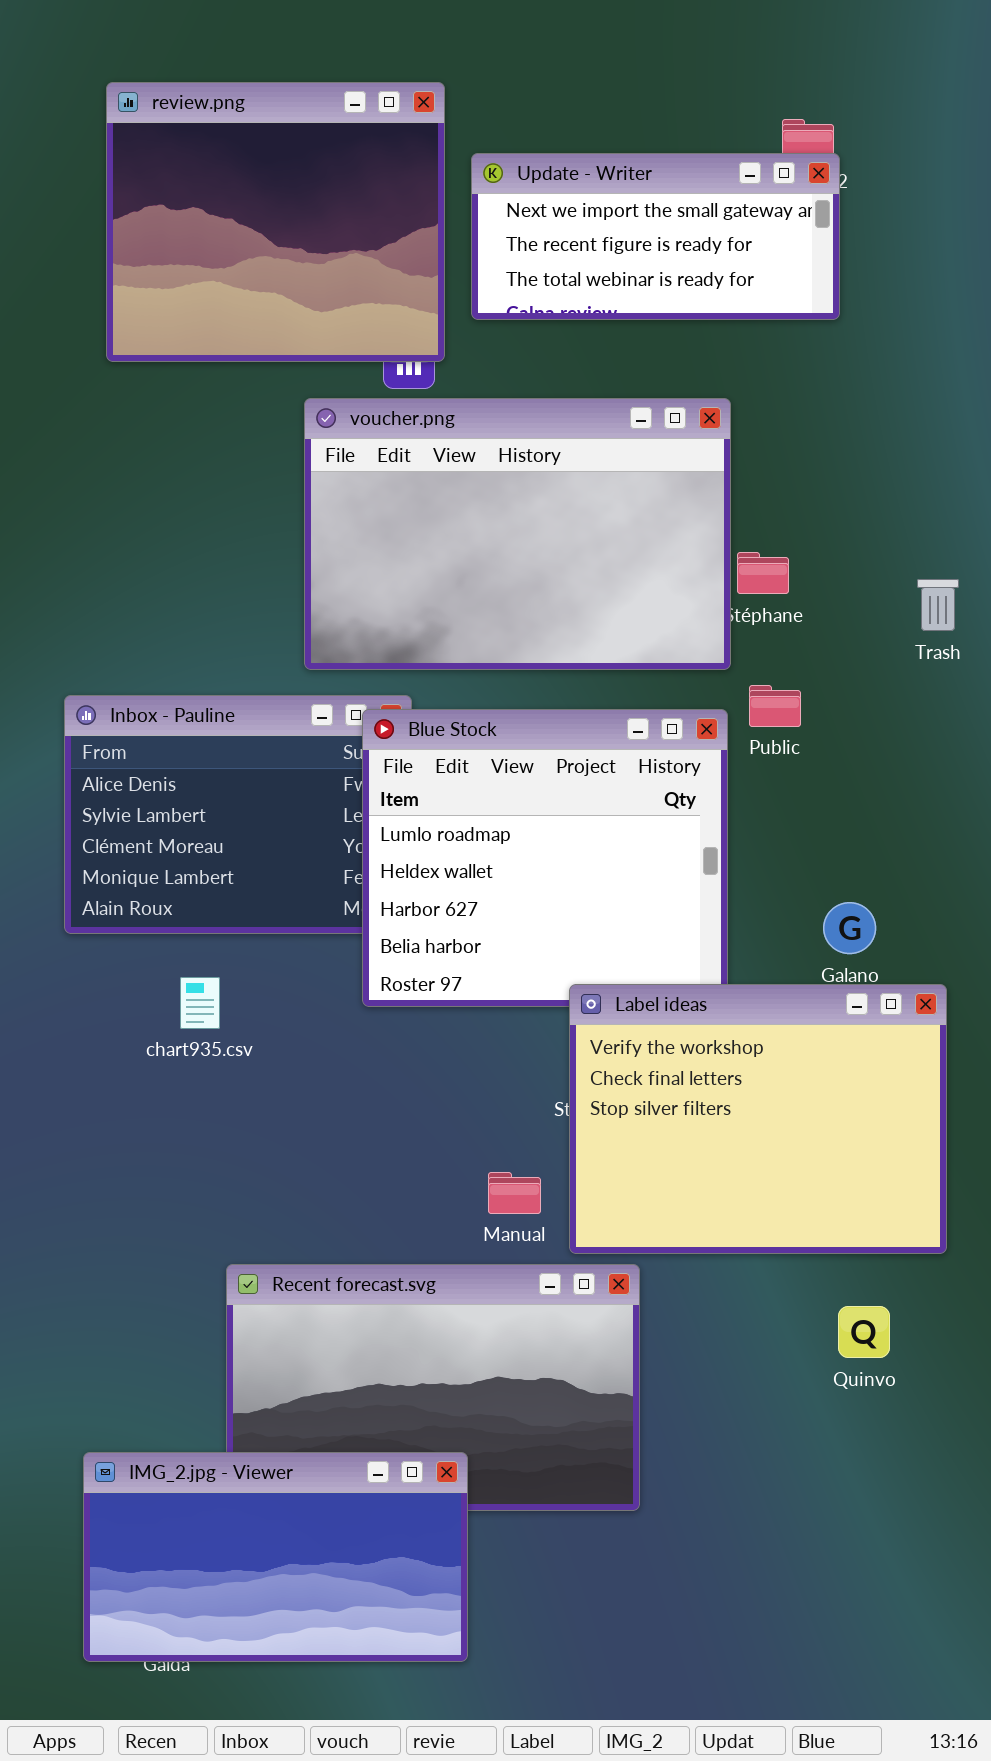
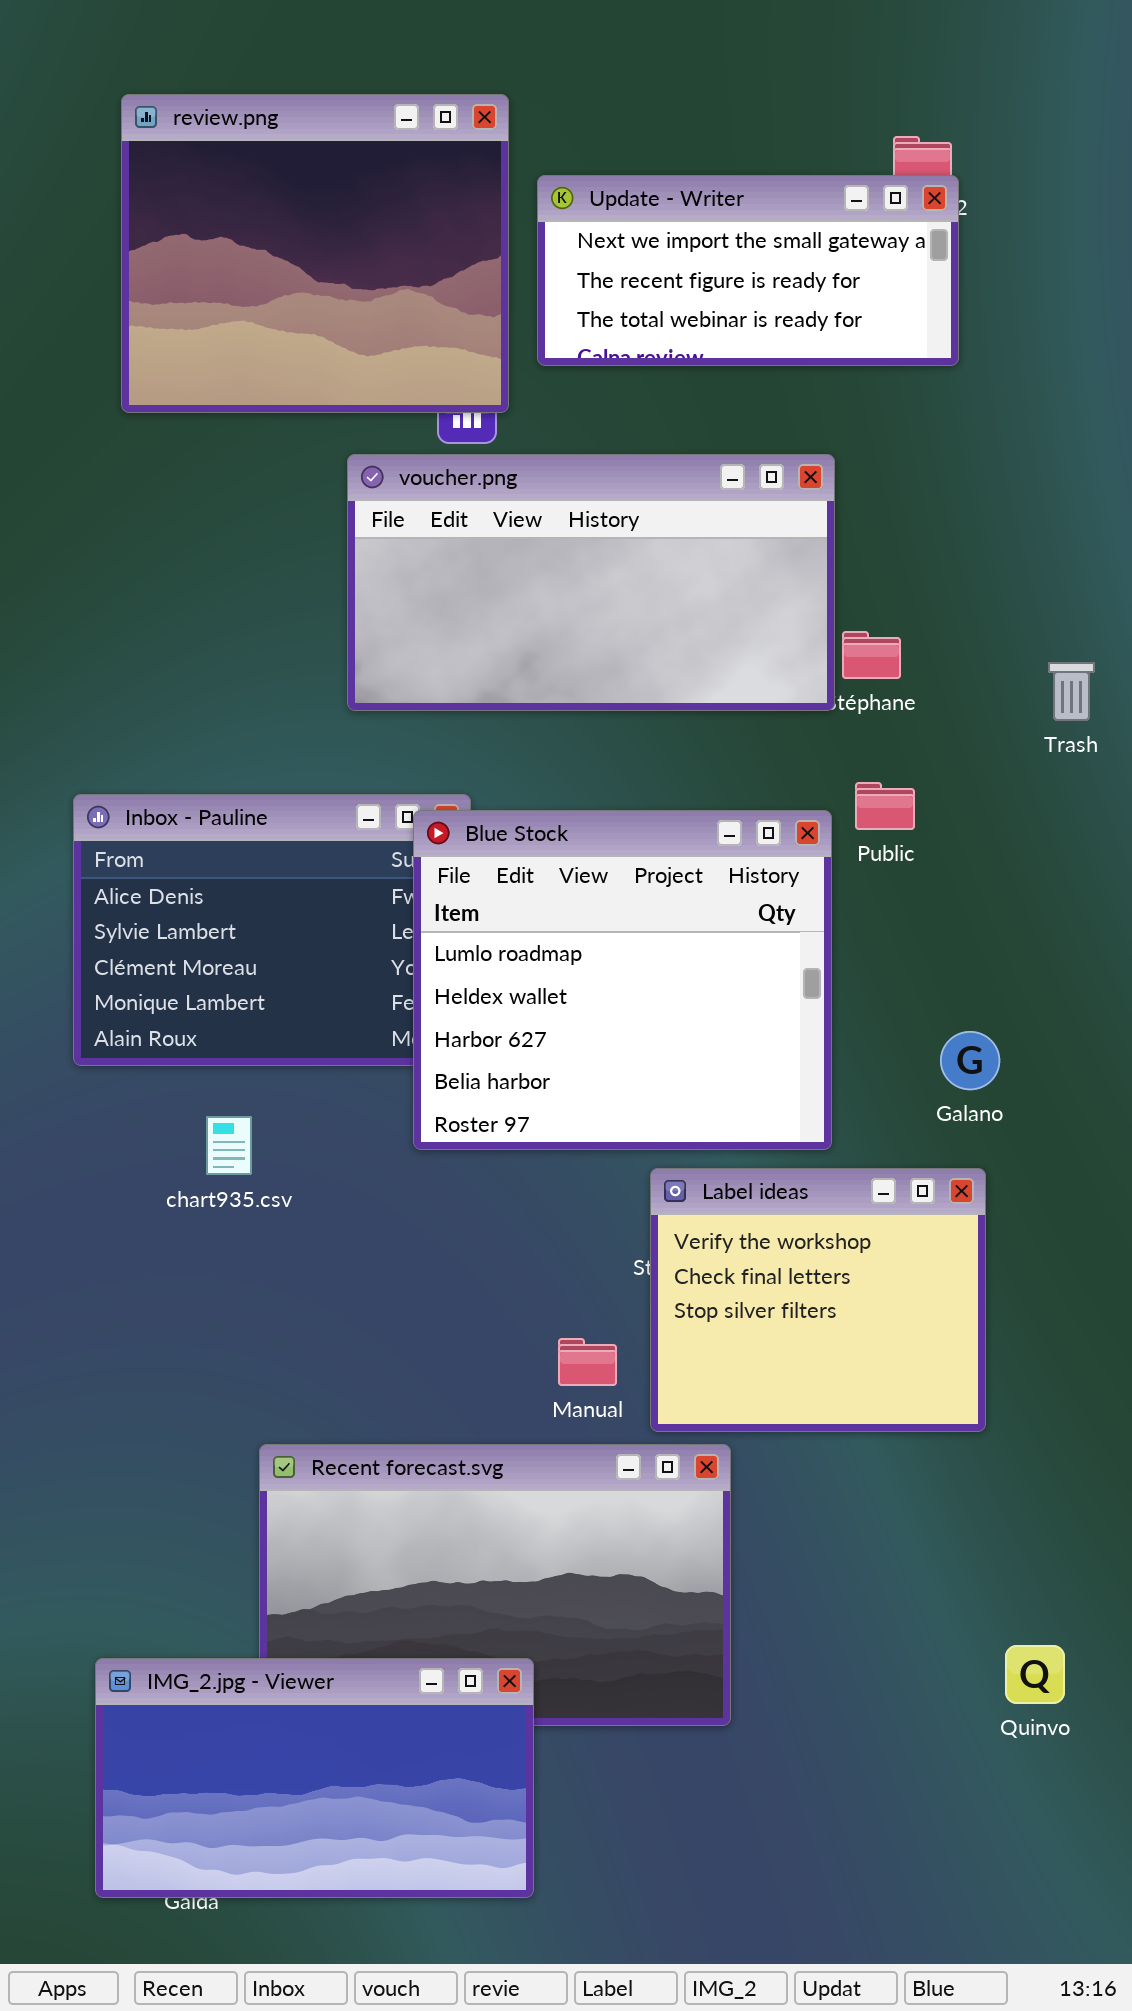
voucher.png: [304,398,731,670] -> [347,454,835,711], resized
Label ideas: [569,984,947,1254] -> [650,1168,986,1432], resized
Quinvo: [838,1306,890,1358] -> [1005,1645,1065,1704], moved

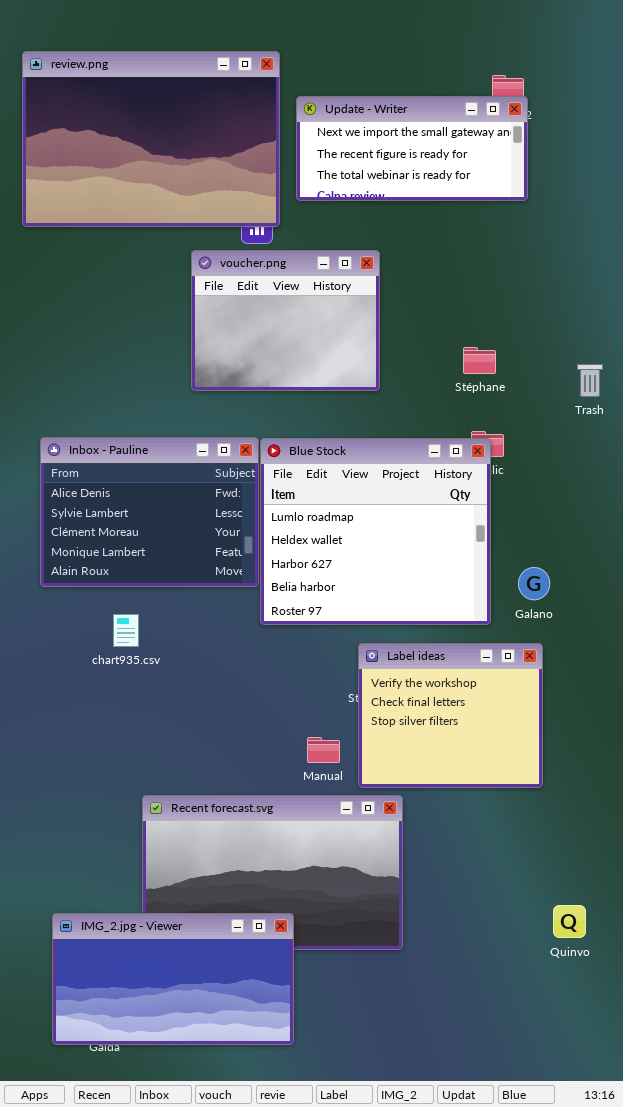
review.png: [121,94,509,413] -> [22,51,280,227], resized
voucher.png: [347,454,835,711] -> [191,250,380,391], resized
Blue Stock: [413,810,832,1150] -> [260,438,491,625], moved

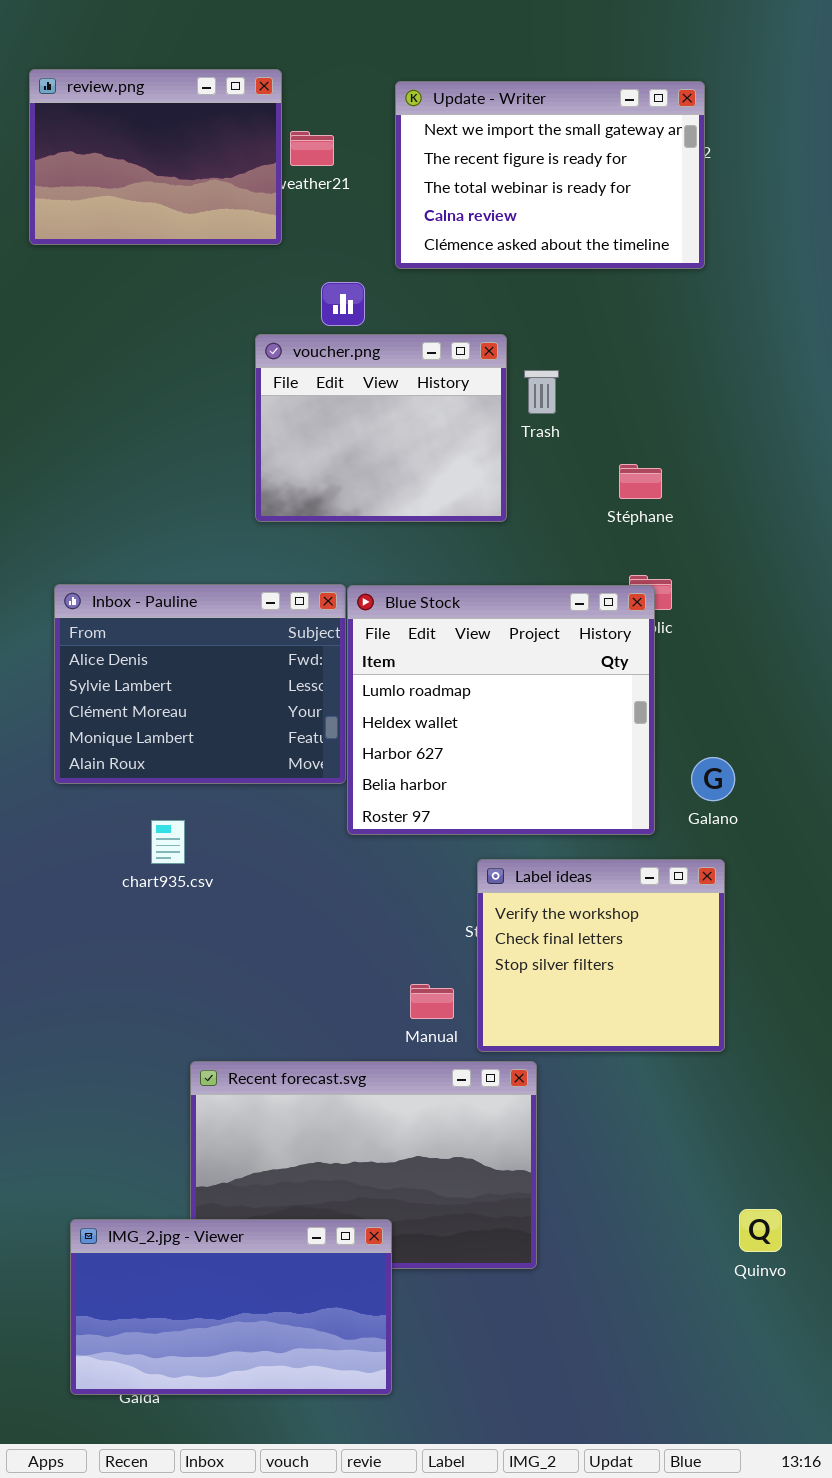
review.png: [22,51,280,227] -> [29,69,282,245], resized
Update - Writer: [296,96,528,201] -> [395,81,705,269], resized
Trash: [577,364,603,397] -> [524,370,559,414], moved

